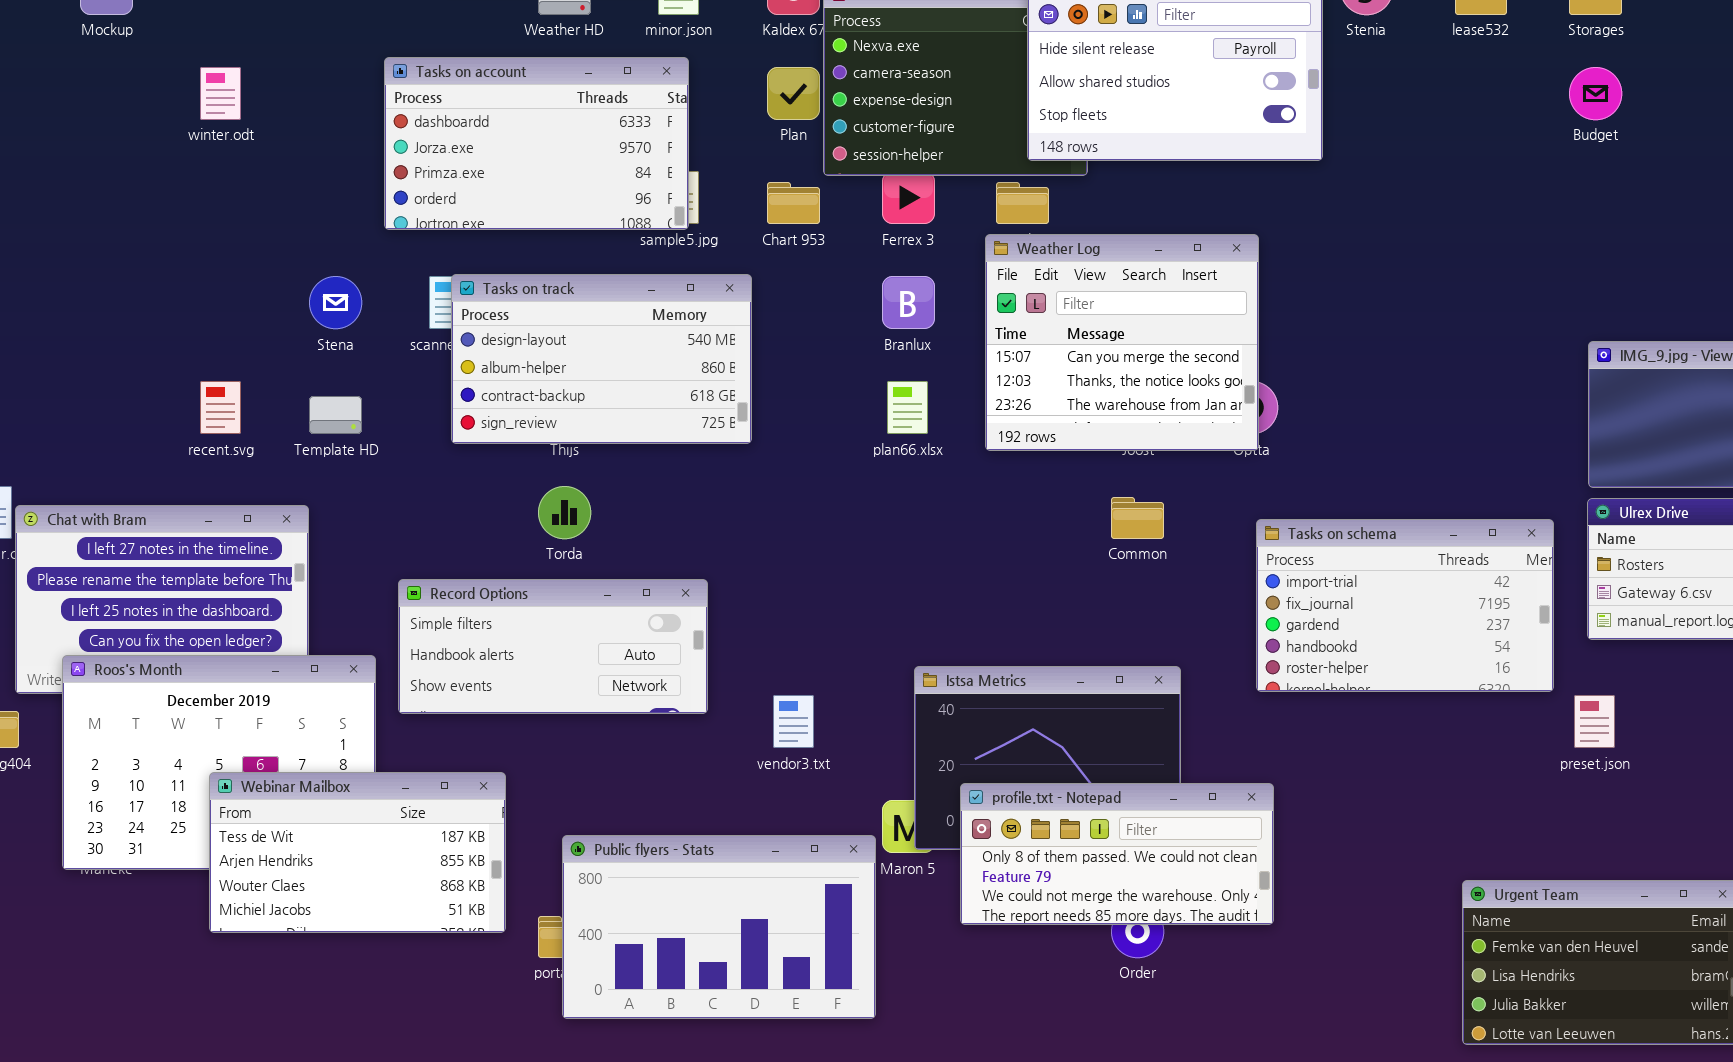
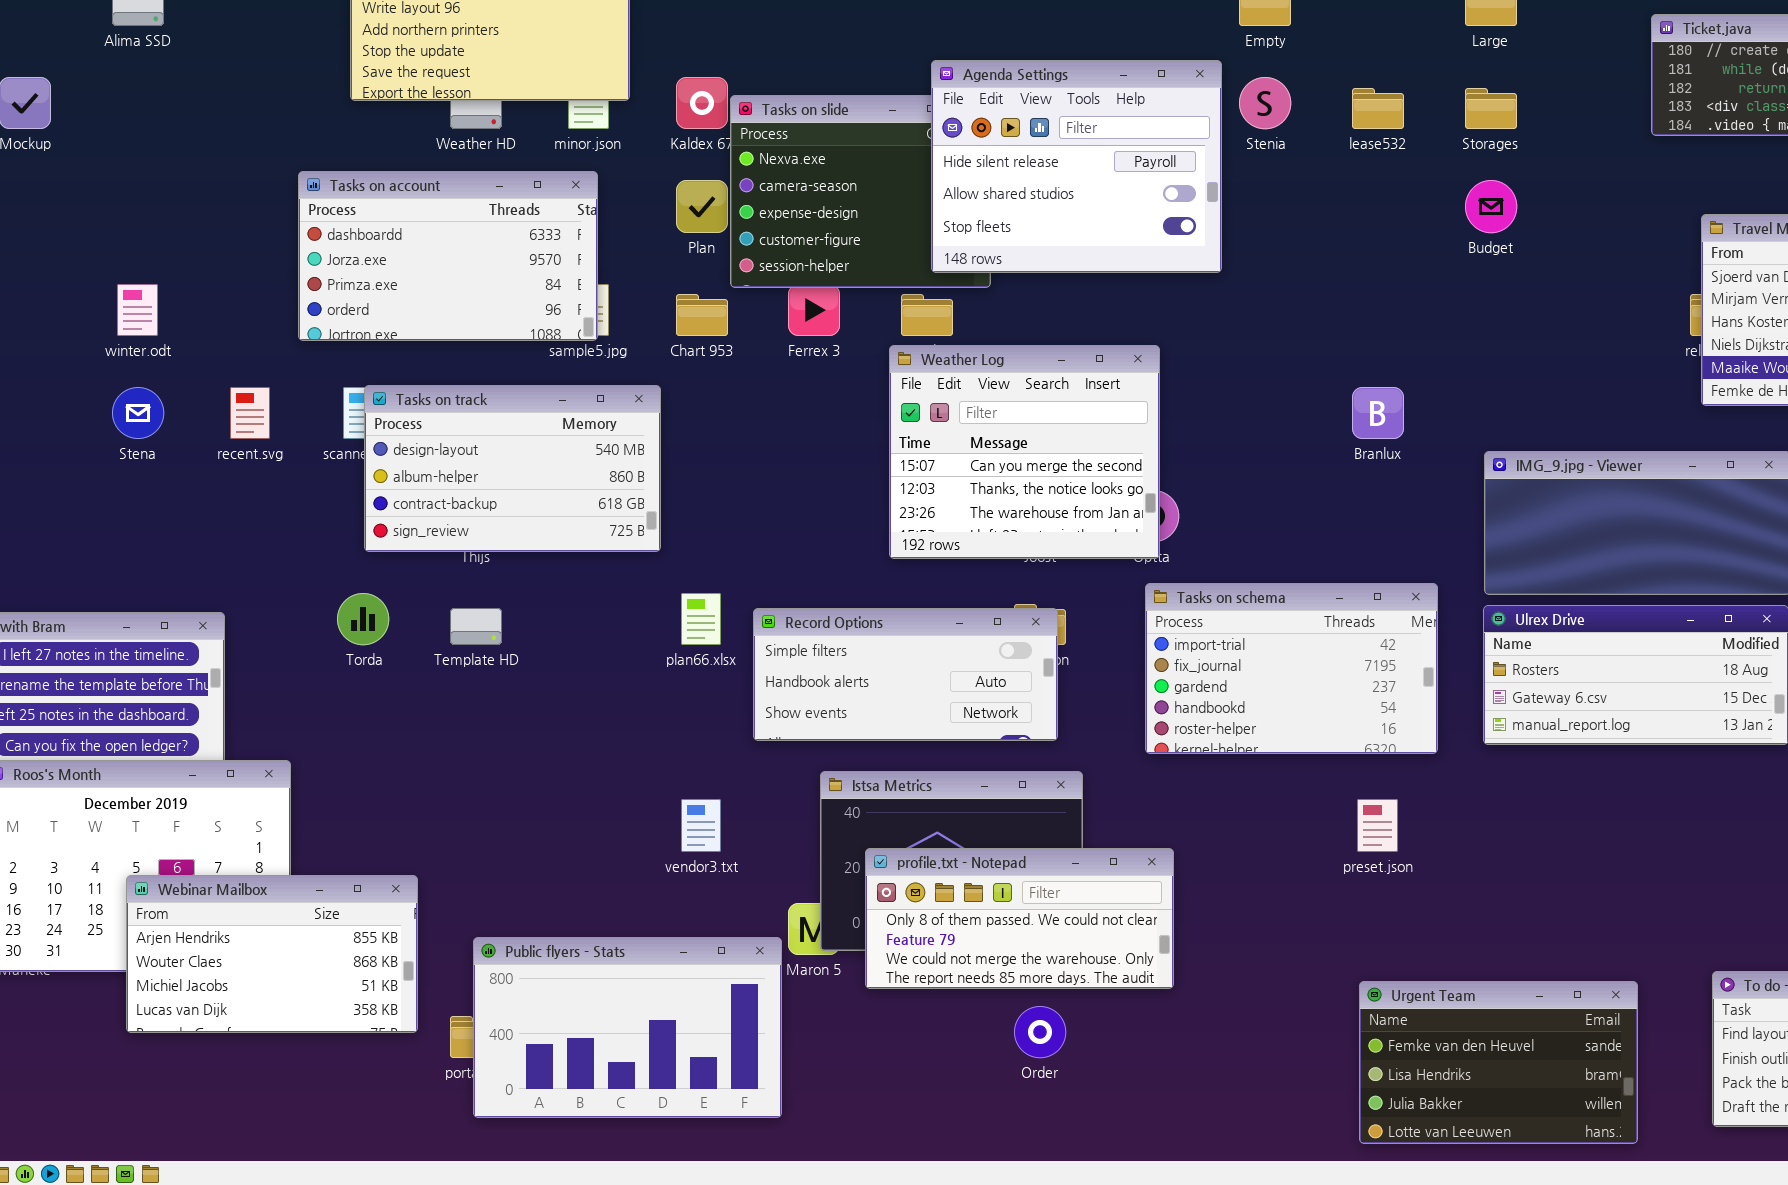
winter.odt: [200,67,241,120] -> [117,284,158,336], moved
Stena: [309,276,362,329] -> [112,387,164,439], moved
Branlux: [882,276,935,329] -> [1352,387,1404,439], moved
recent.svg: [200,381,241,434] -> [230,387,270,439], moved
plan66.xlsx: [887,381,928,434] -> [681,593,721,645], moved
Template HD: [309,396,362,434] -> [450,608,502,645], moved
Torda: [538,486,591,539] -> [337,593,389,645], moved
Tasks on schema: [1256,519,1554,692] -> [1145,583,1438,754], moved
Record Options: [398,579,708,714] -> [753,608,1058,741], moved
preset.json: [1574,695,1615,748] -> [1357,799,1398,852], moved
Webinar Mailbox: [209,772,506,933] -> [126,875,418,1033], scrolled down 1 row
profile.txt - Notepad: [960,783,1274,925] -> [865,848,1174,989], moved

